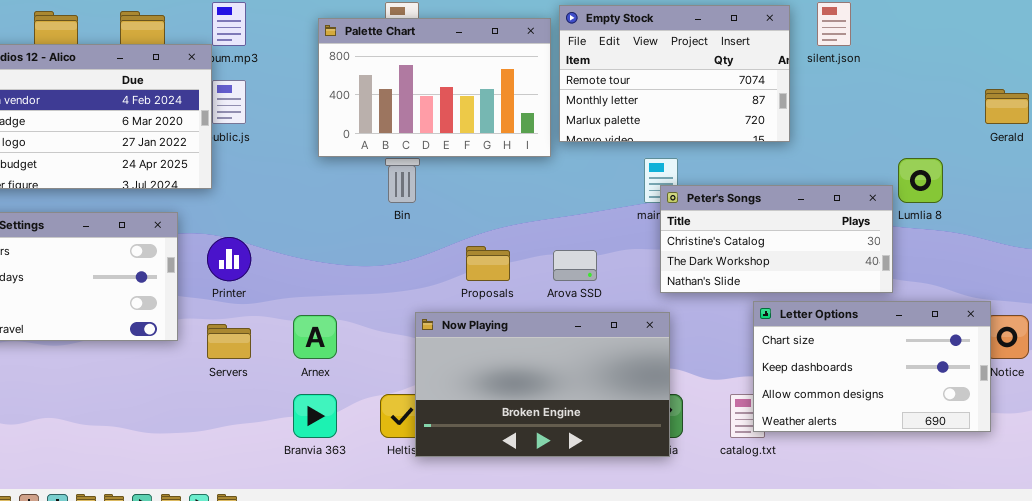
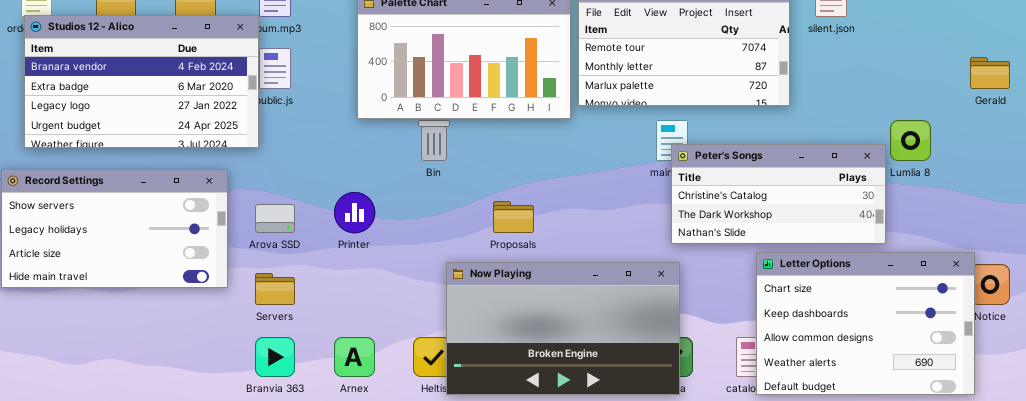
Printer: [207,237,251,281] -> [334,192,375,233], moved
Arova SSD: [553,250,597,281] -> [255,204,295,233], moved
Letter Options: [753,301,991,432] -> [756,252,975,395], resized
Arnex: [293,315,337,359] -> [334,337,375,377], moved
Branvia 363: [293,394,337,438] -> [255,337,295,377], moved

